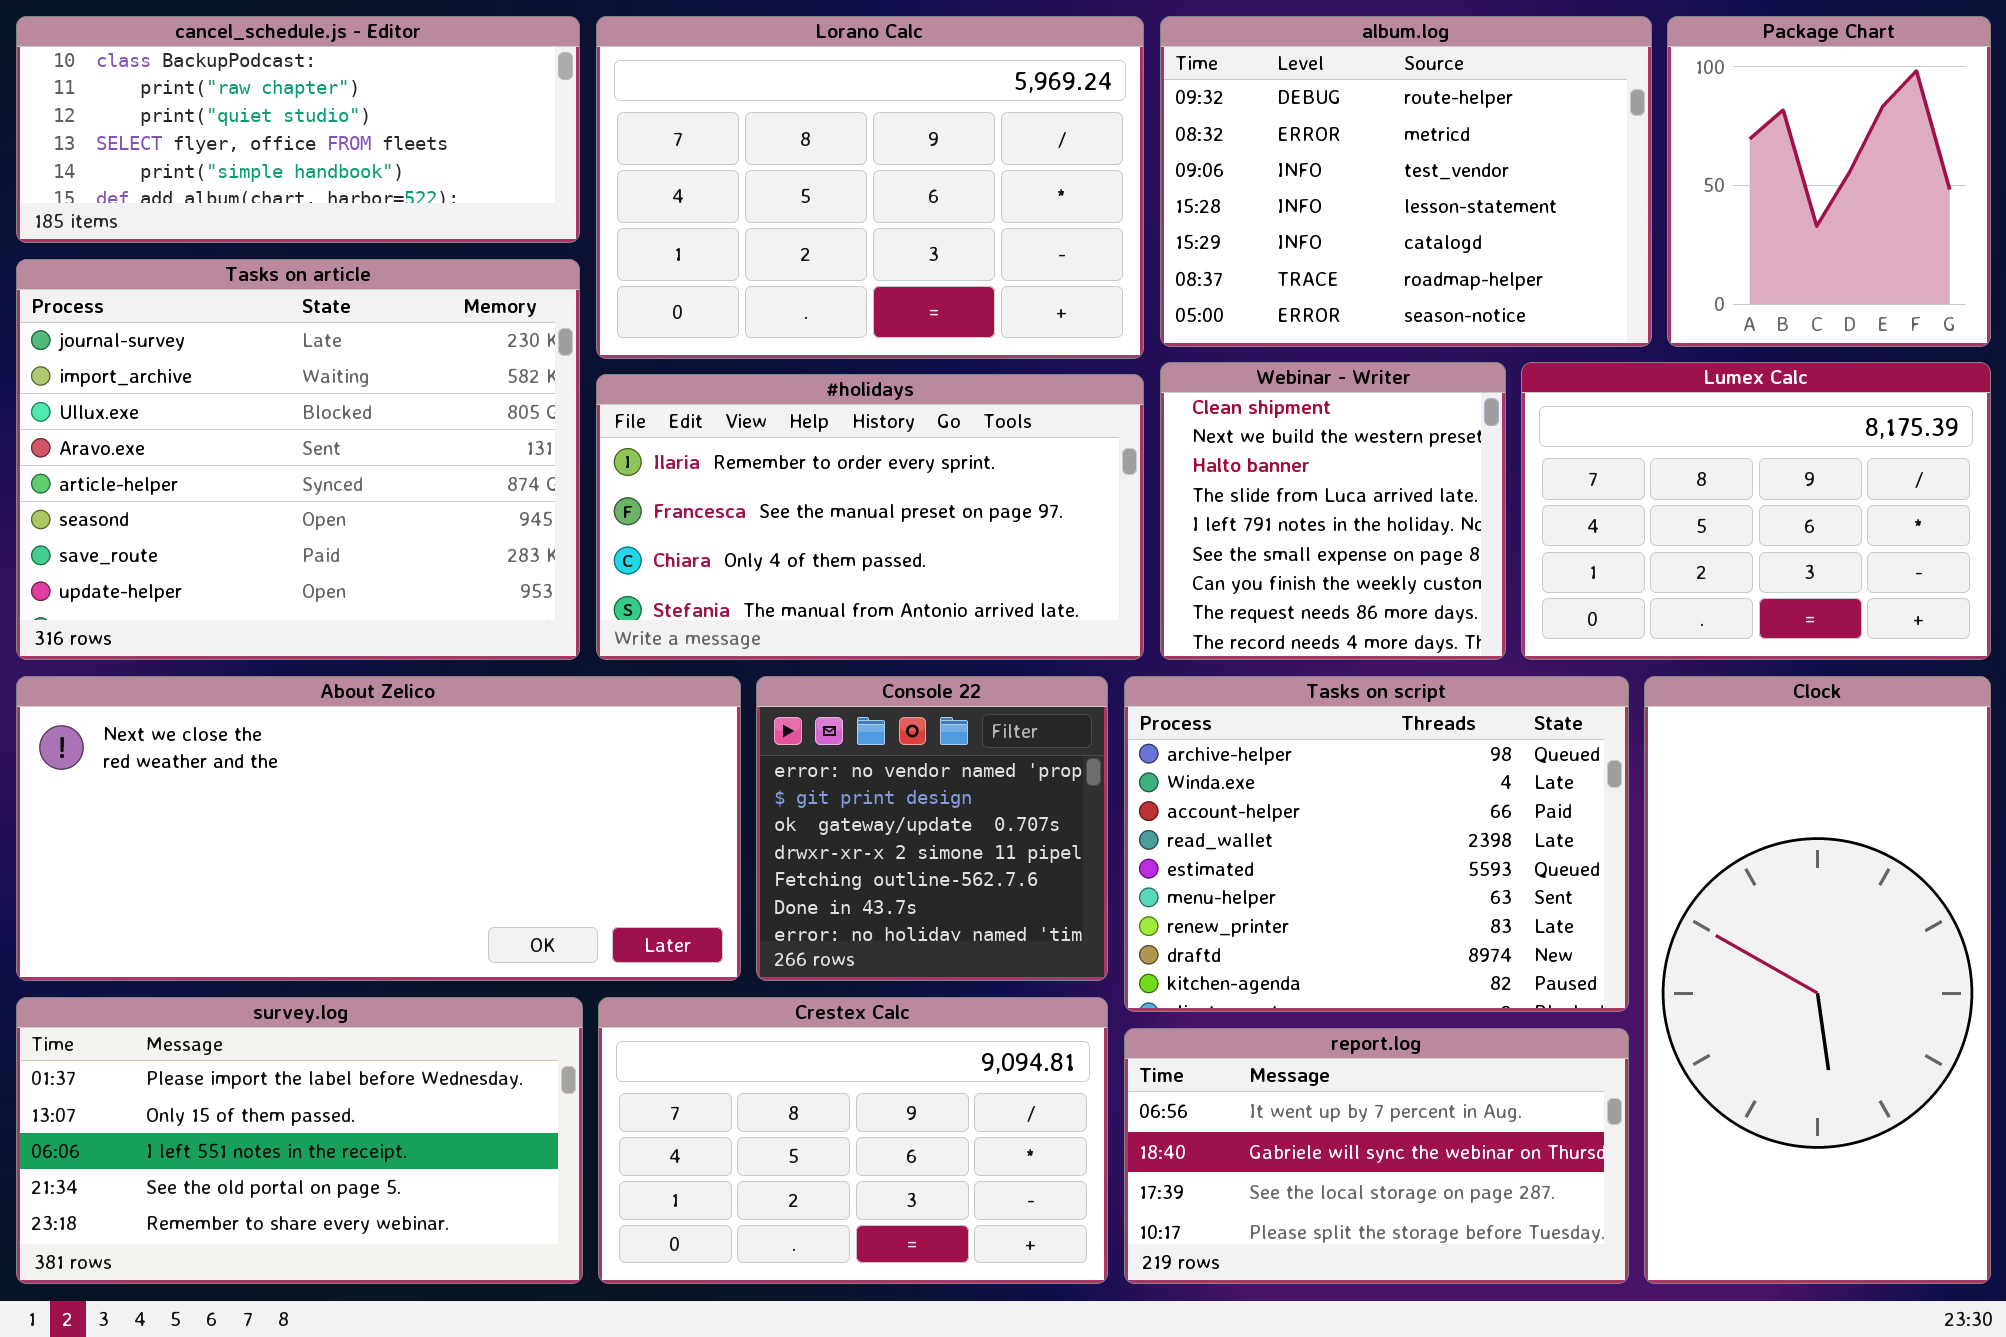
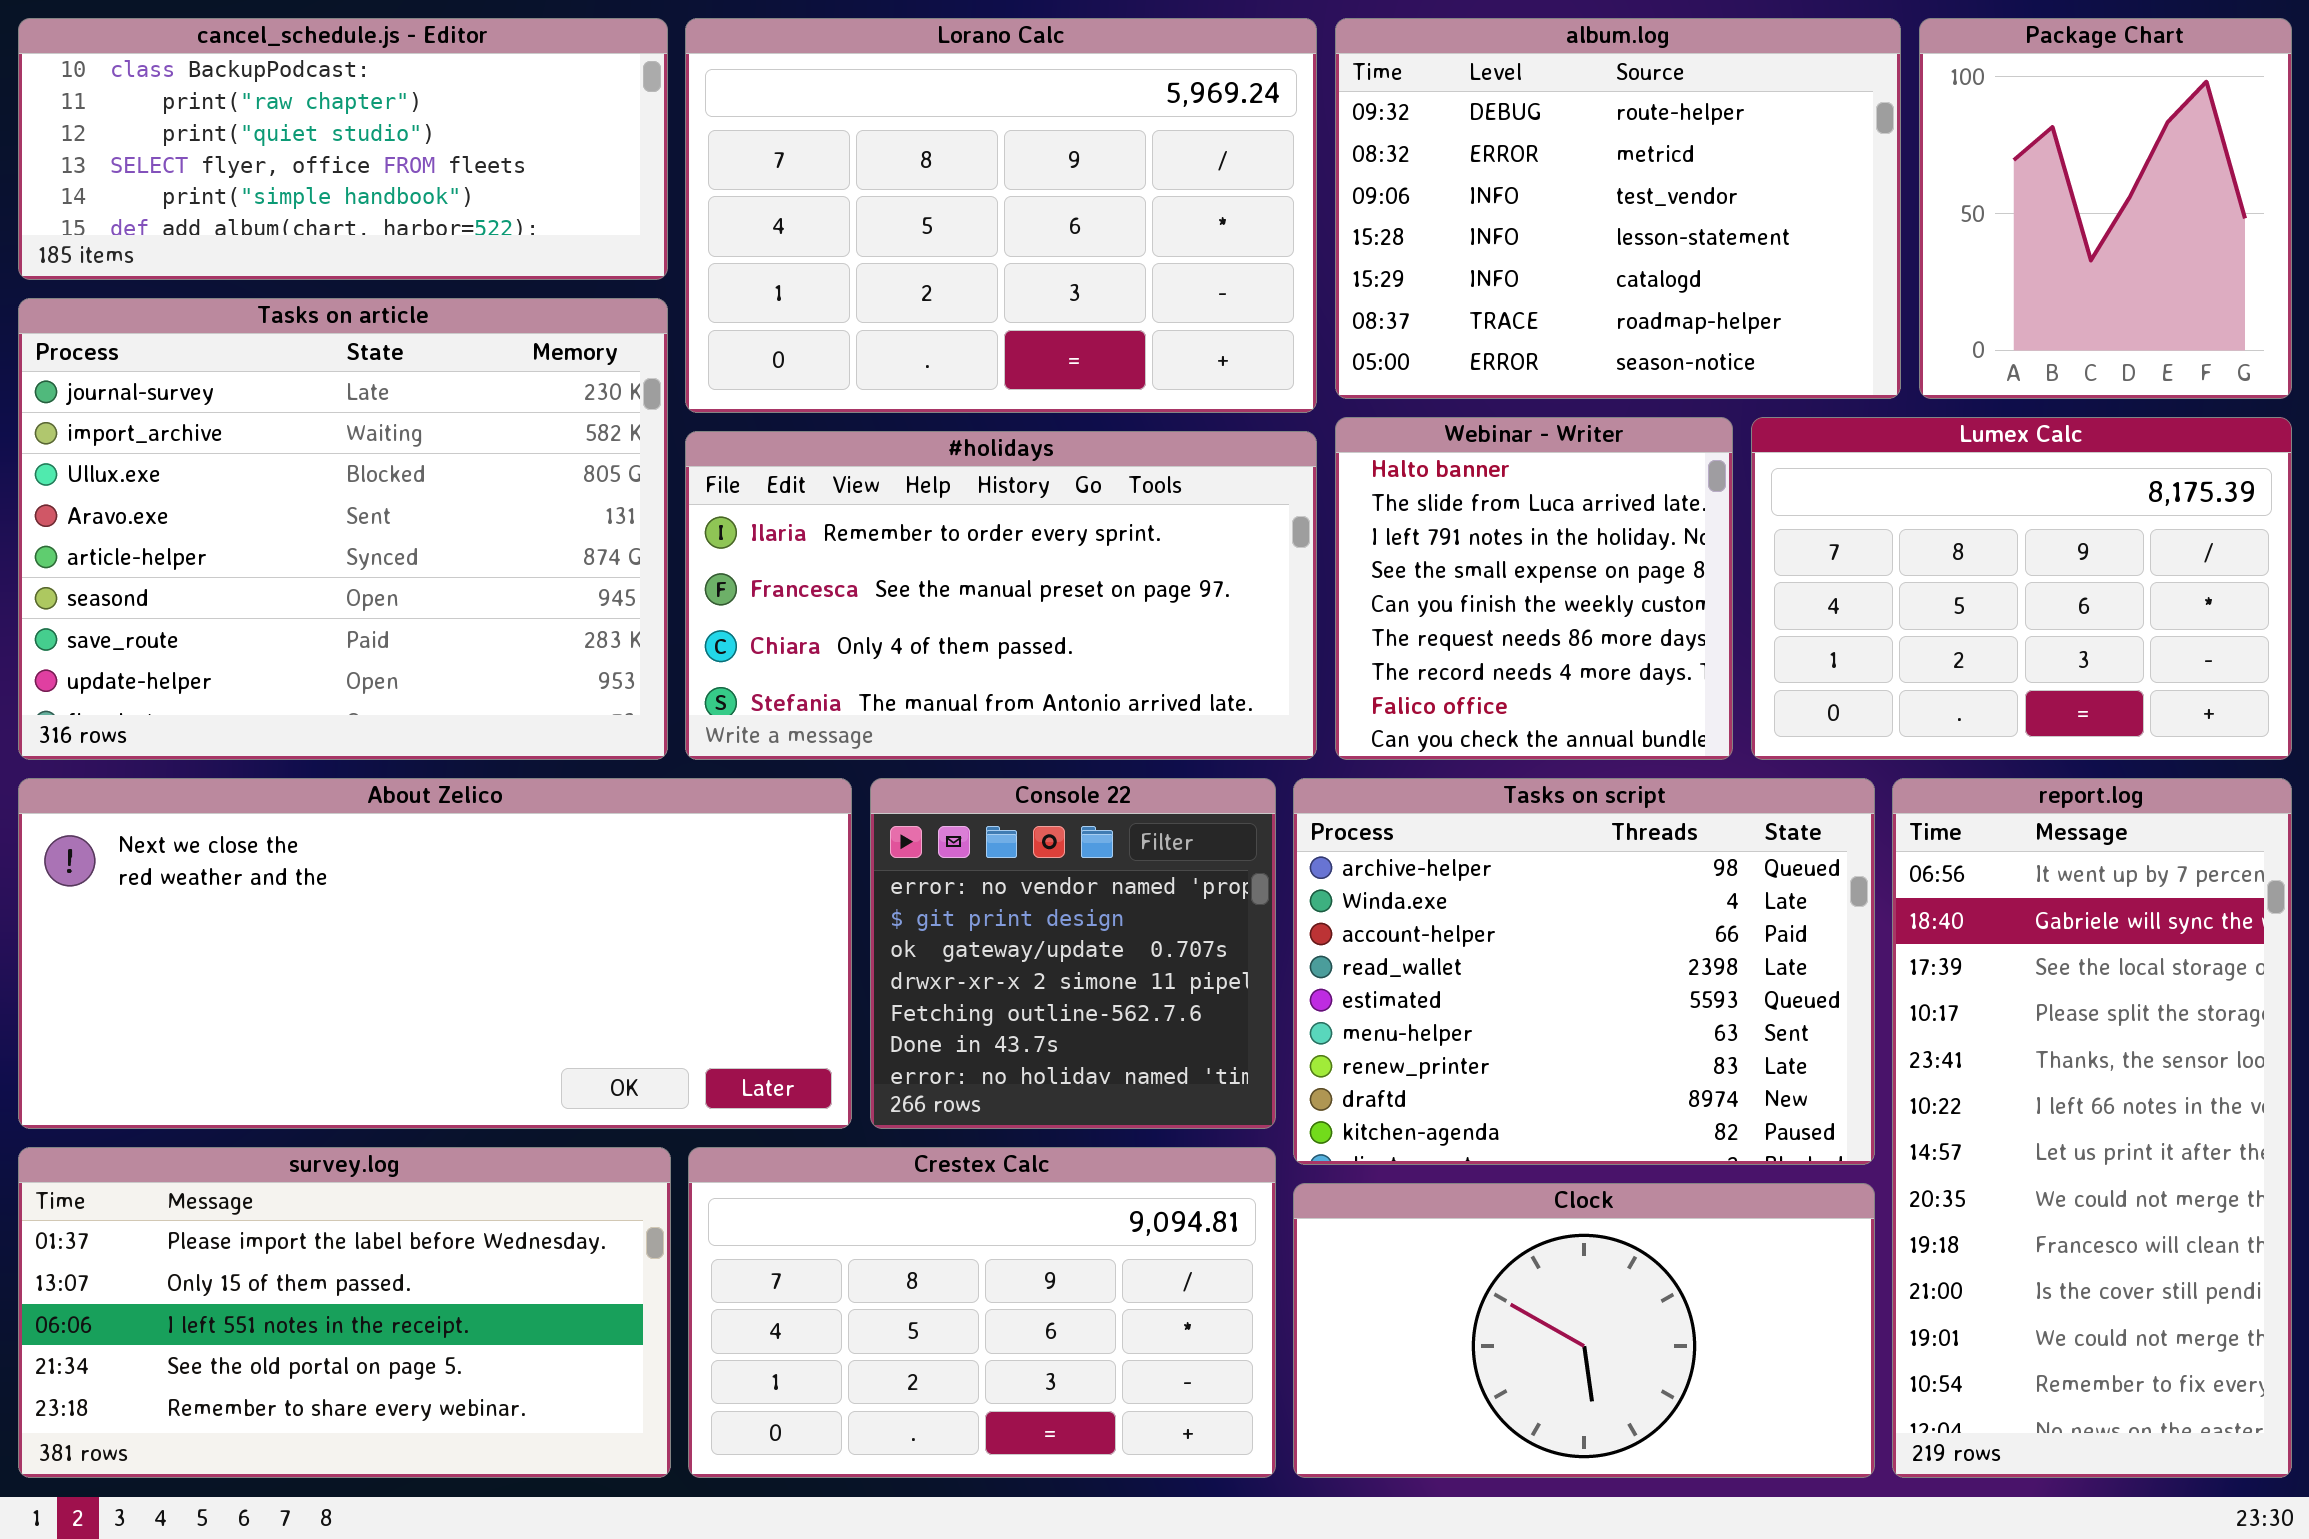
Webinar - Writer: [1160,362,1506,660] -> [1335,417,1733,760], scrolled down 2 rows
Clock: [1644,676,1991,1284] -> [1293,1183,1875,1478], moved, resized
report.log: [1124,1028,1629,1284] -> [1892,778,2292,1478], moved, resized

